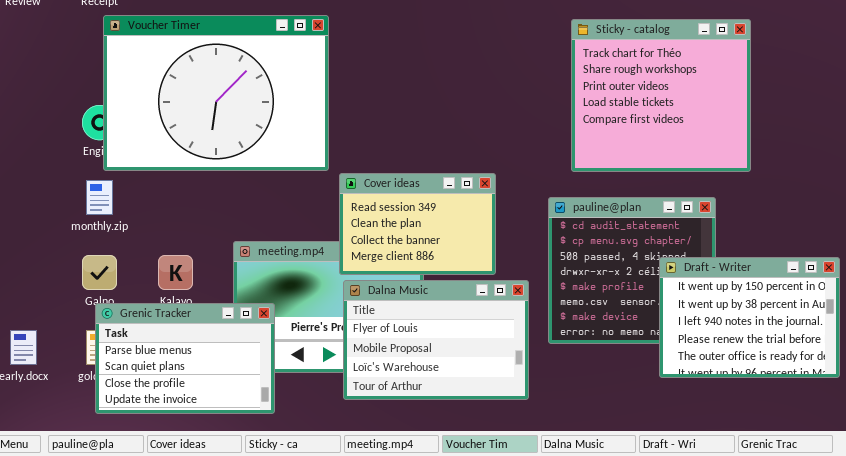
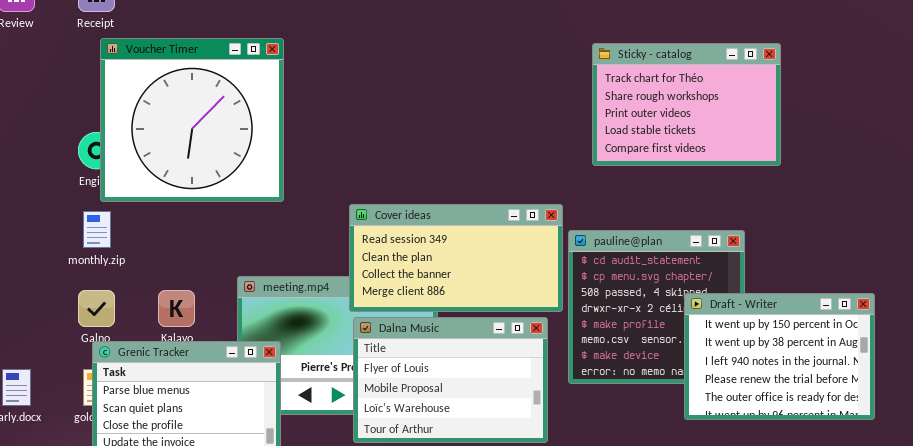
Voucher Timer: [103,15,329,171] -> [100,38,284,202], resized
Sticky - catalog: [571,19,751,172] -> [592,43,781,166], resized
Cover ideas: [339,173,496,275] -> [349,204,563,312], resized

